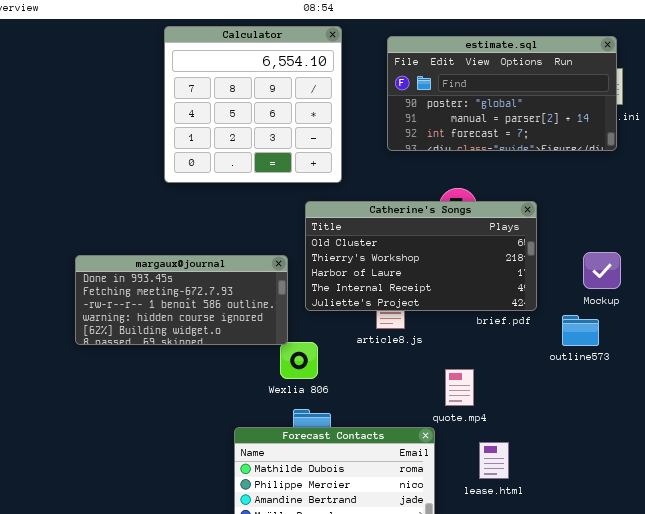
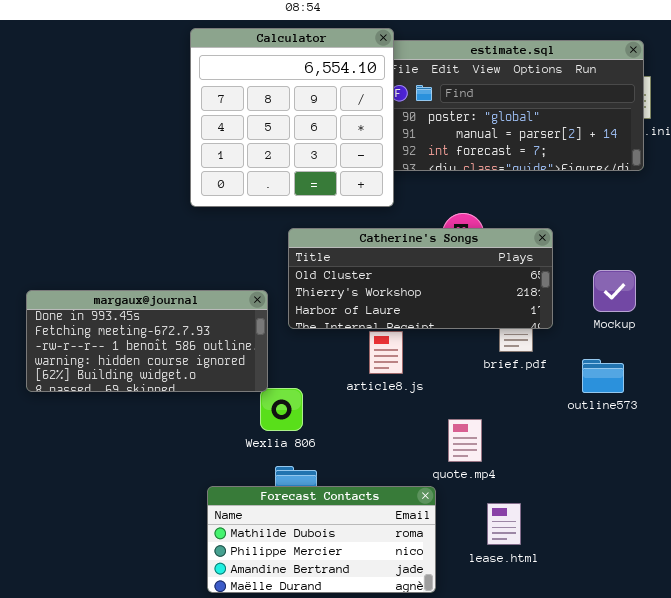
Calculator: [164,26,342,183] -> [190,28,394,207], moved
Catherine's Songs: [305,201,537,311] -> [288,228,553,329], resized
Mockup: [583,252,621,289] -> [593,270,636,312], moved

